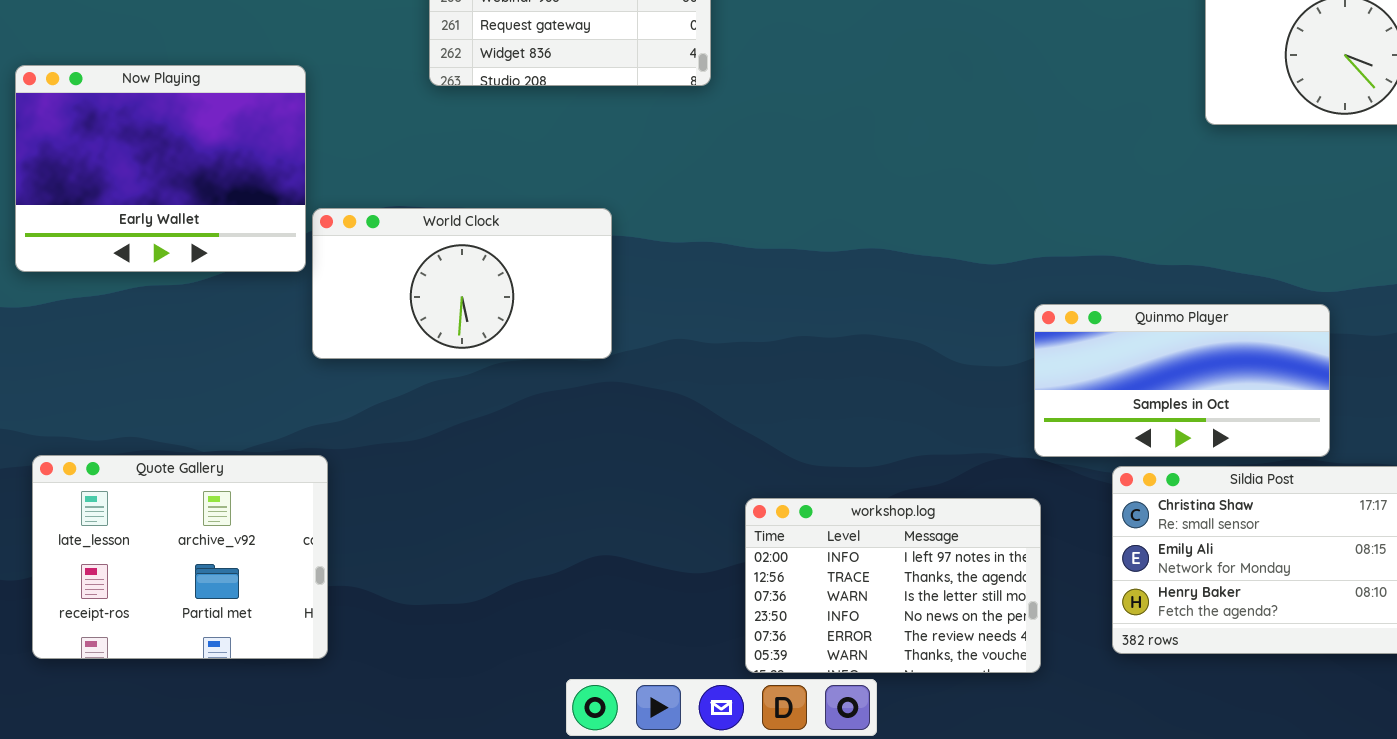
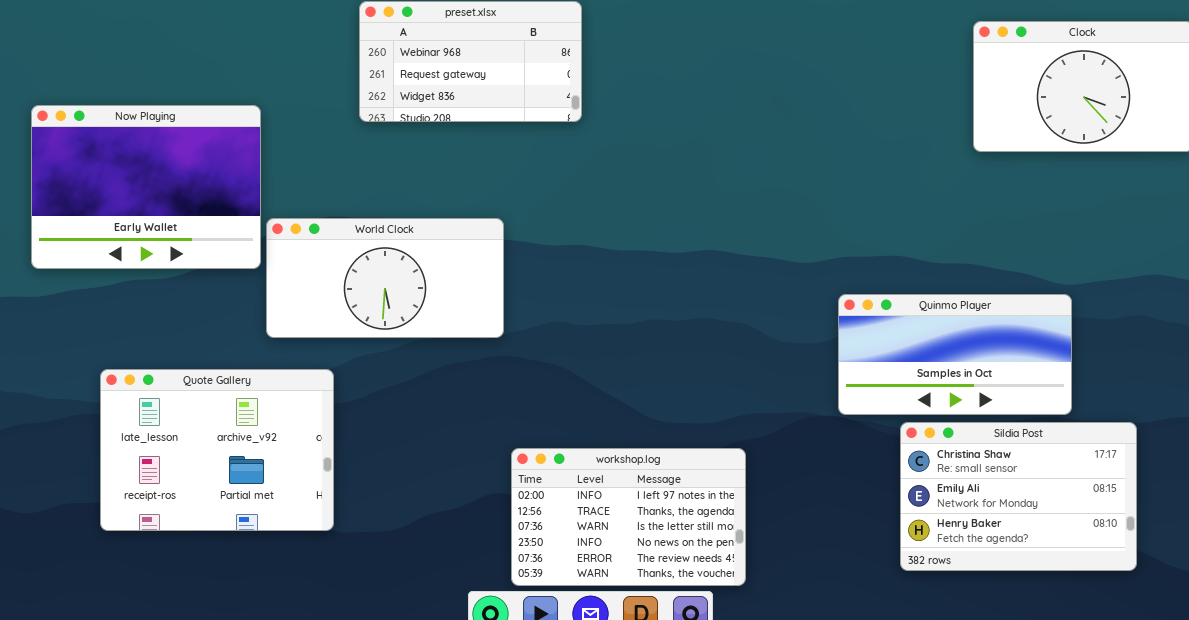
Quote Gallery: [32,455,328,659] -> [100,369,334,531], moved
workshop.log: [745,498,1041,673] -> [511,448,746,586], moved

